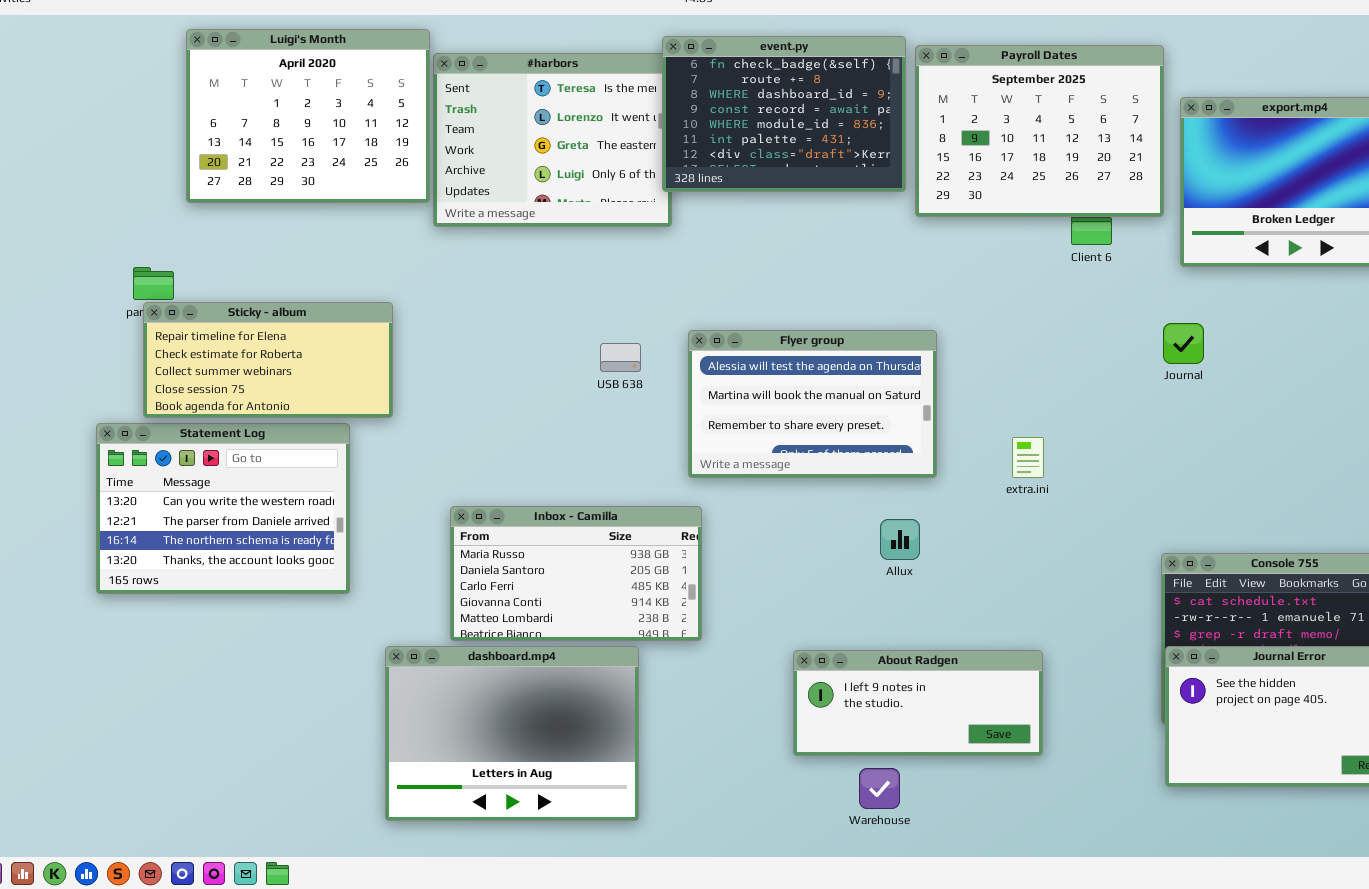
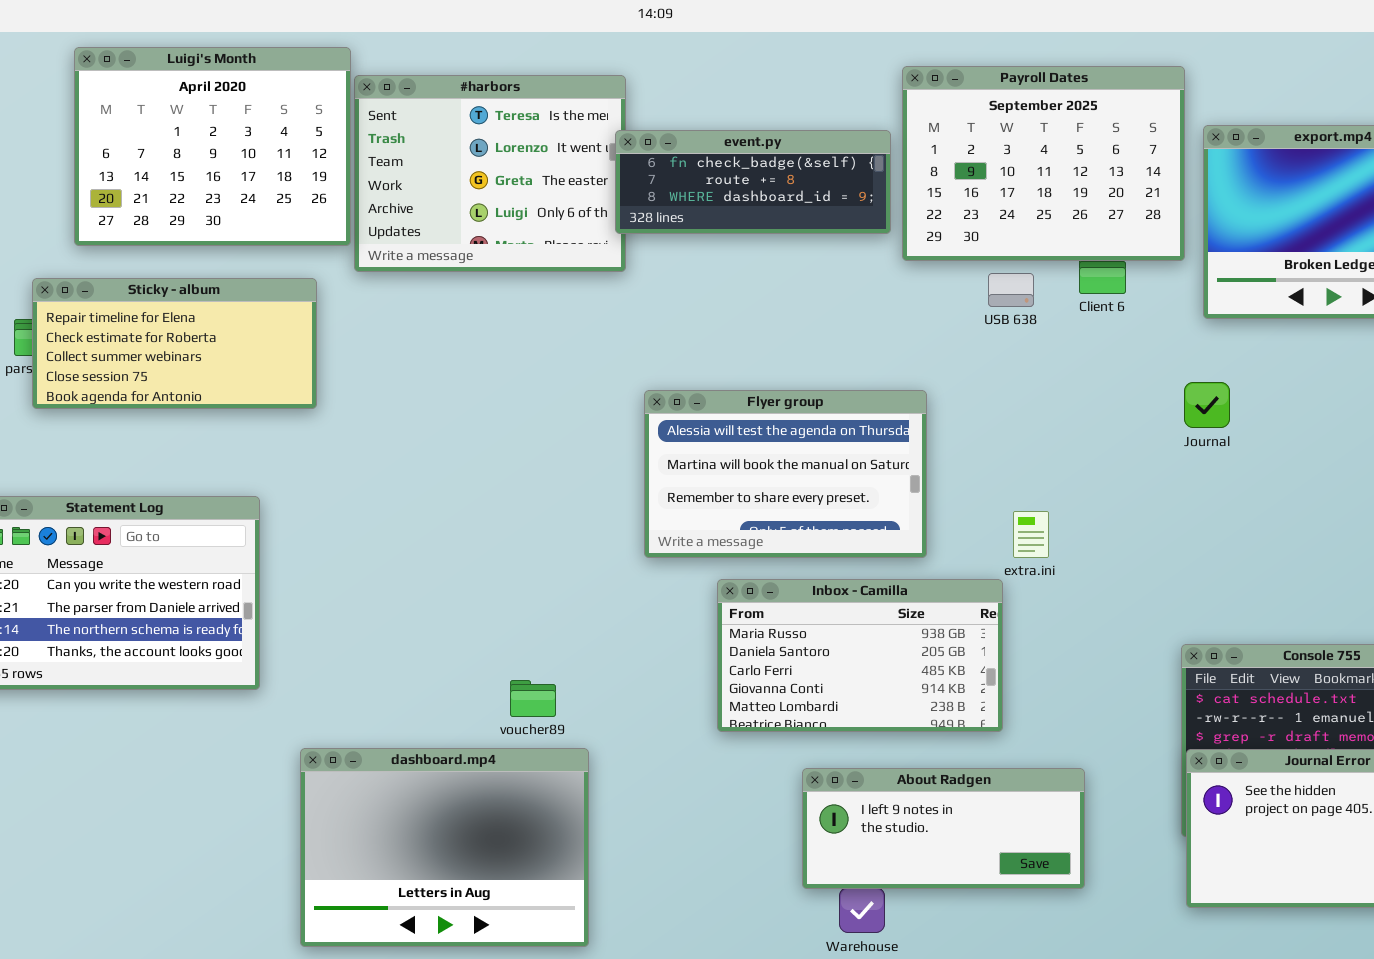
event.py: [662,36,906,192] -> [615,130,891,234], resized
Sticky - album: [143,302,393,418] -> [32,278,317,409], moved
USB 638: [600,343,641,372] -> [988,273,1034,307], moved
Inbox - Camilla: [450,506,702,641] -> [717,579,1003,732], moved
About Radgen: [793,650,1043,756] -> [802,768,1085,889], moved

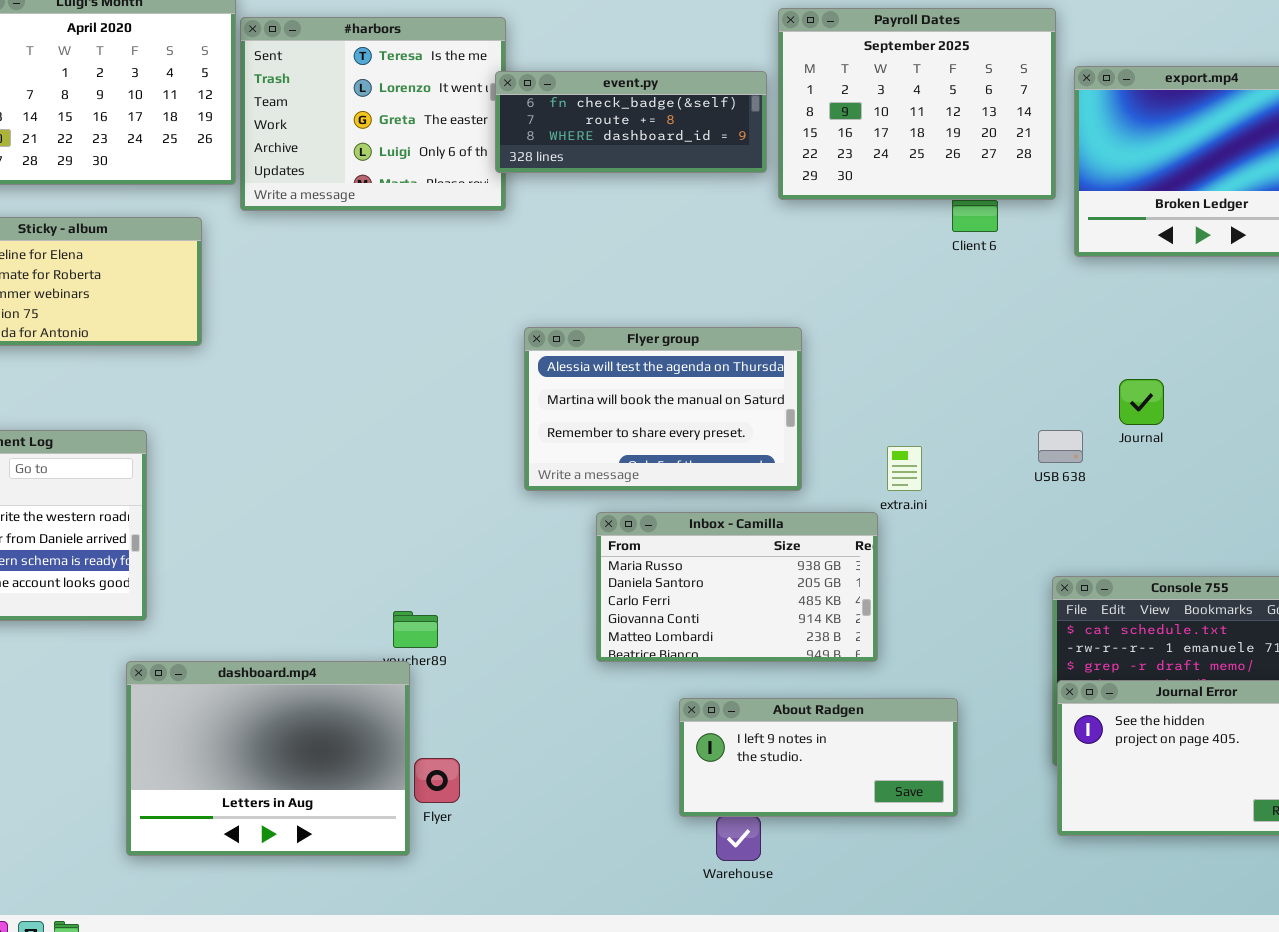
USB 638: [988,273,1034,307] -> [1038,430,1083,463], moved
Journal: [1184,382,1230,428] -> [1119,379,1164,425], moved
dashboard.mp4: [300,748,589,947] -> [126,661,410,856], moved

